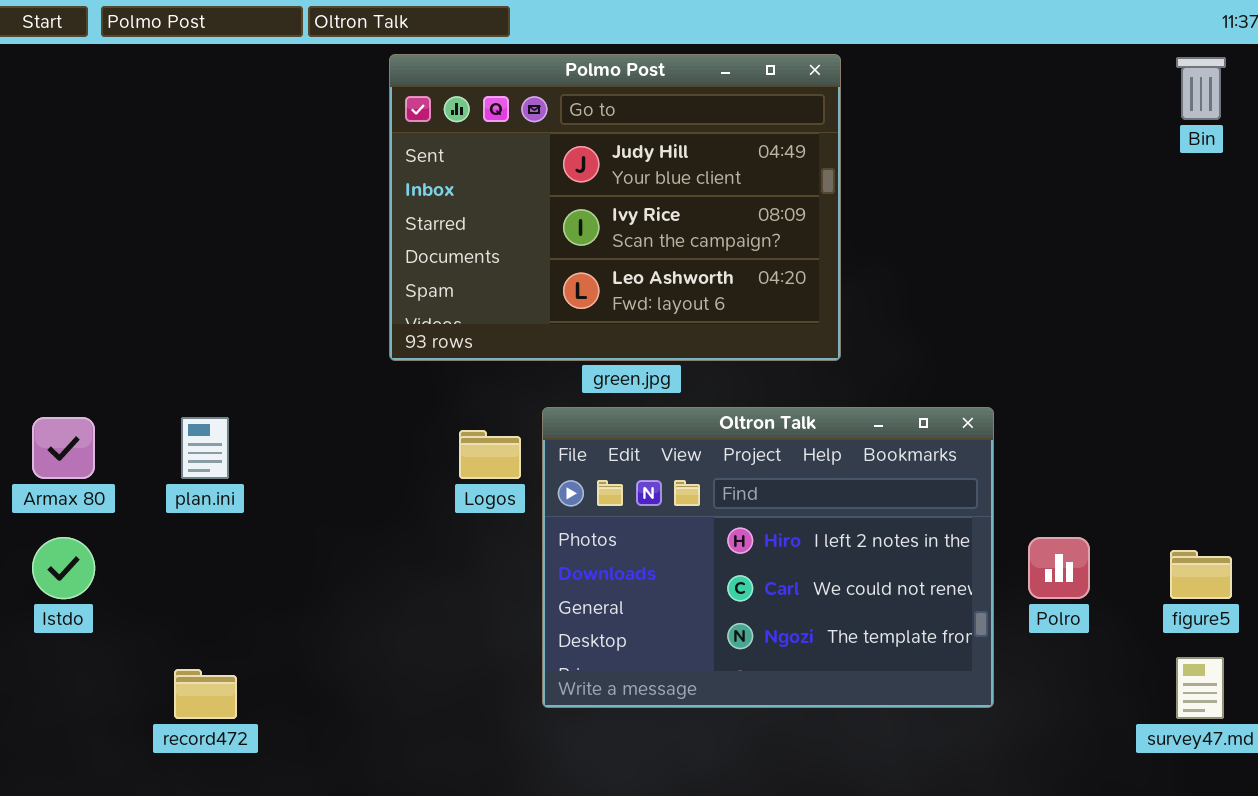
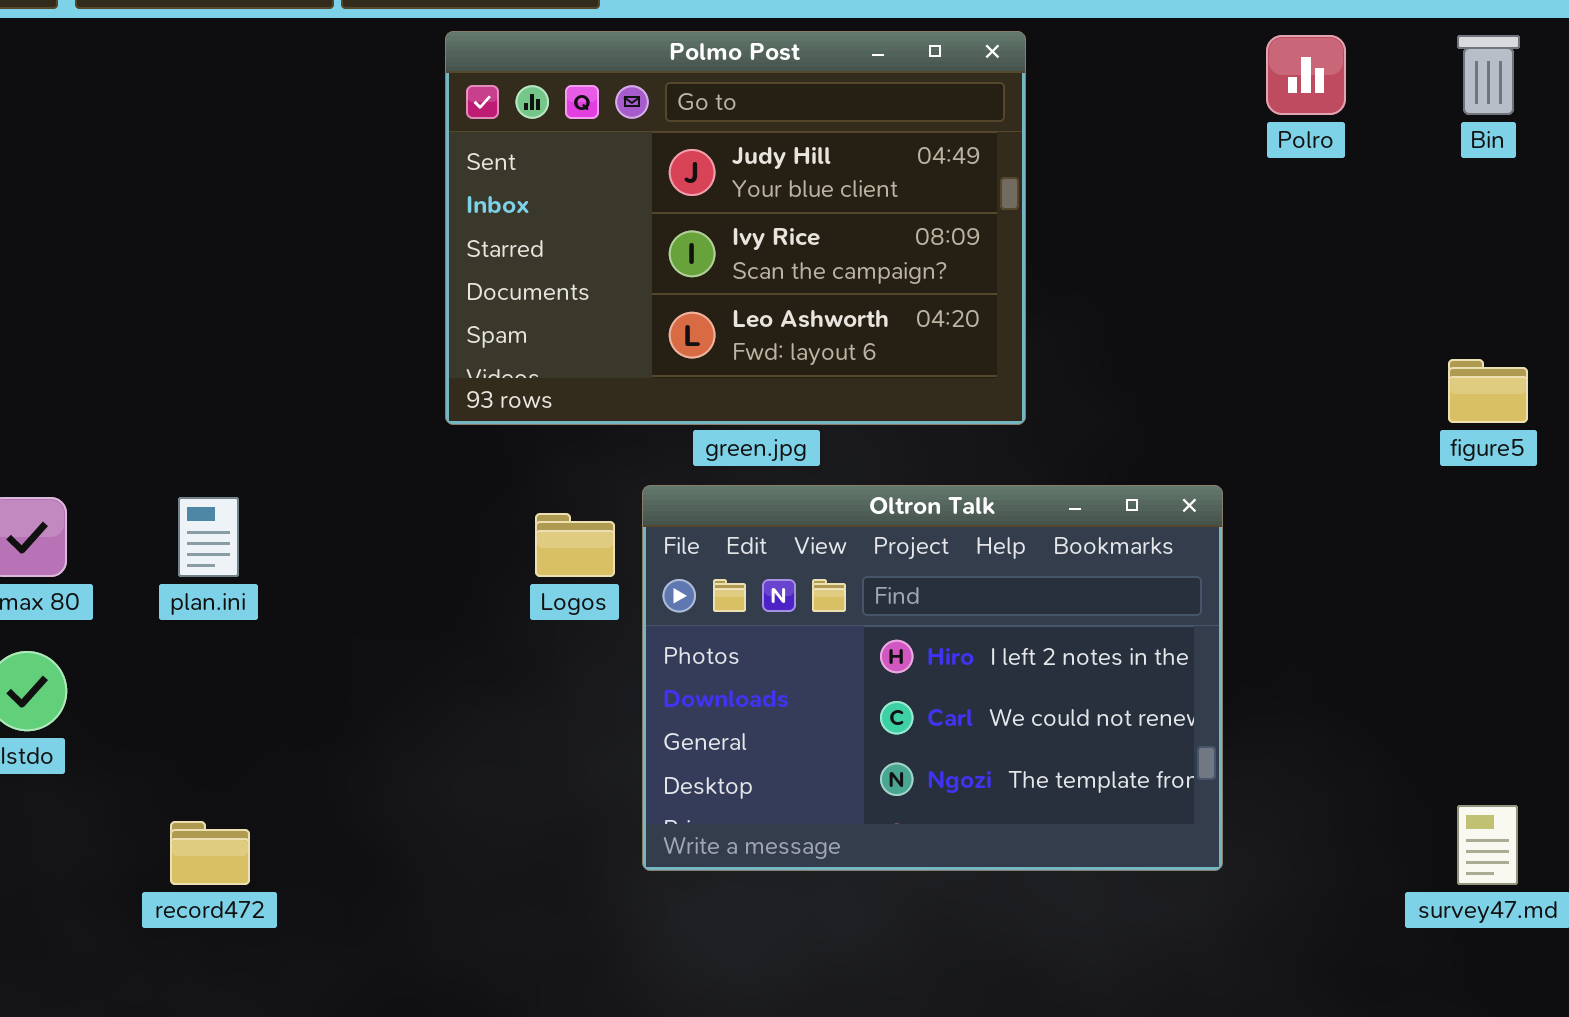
Polro: [1028,537,1090,599] -> [1266,35,1346,115], moved
figure5: [1170,550,1232,599] -> [1448,359,1528,423], moved

